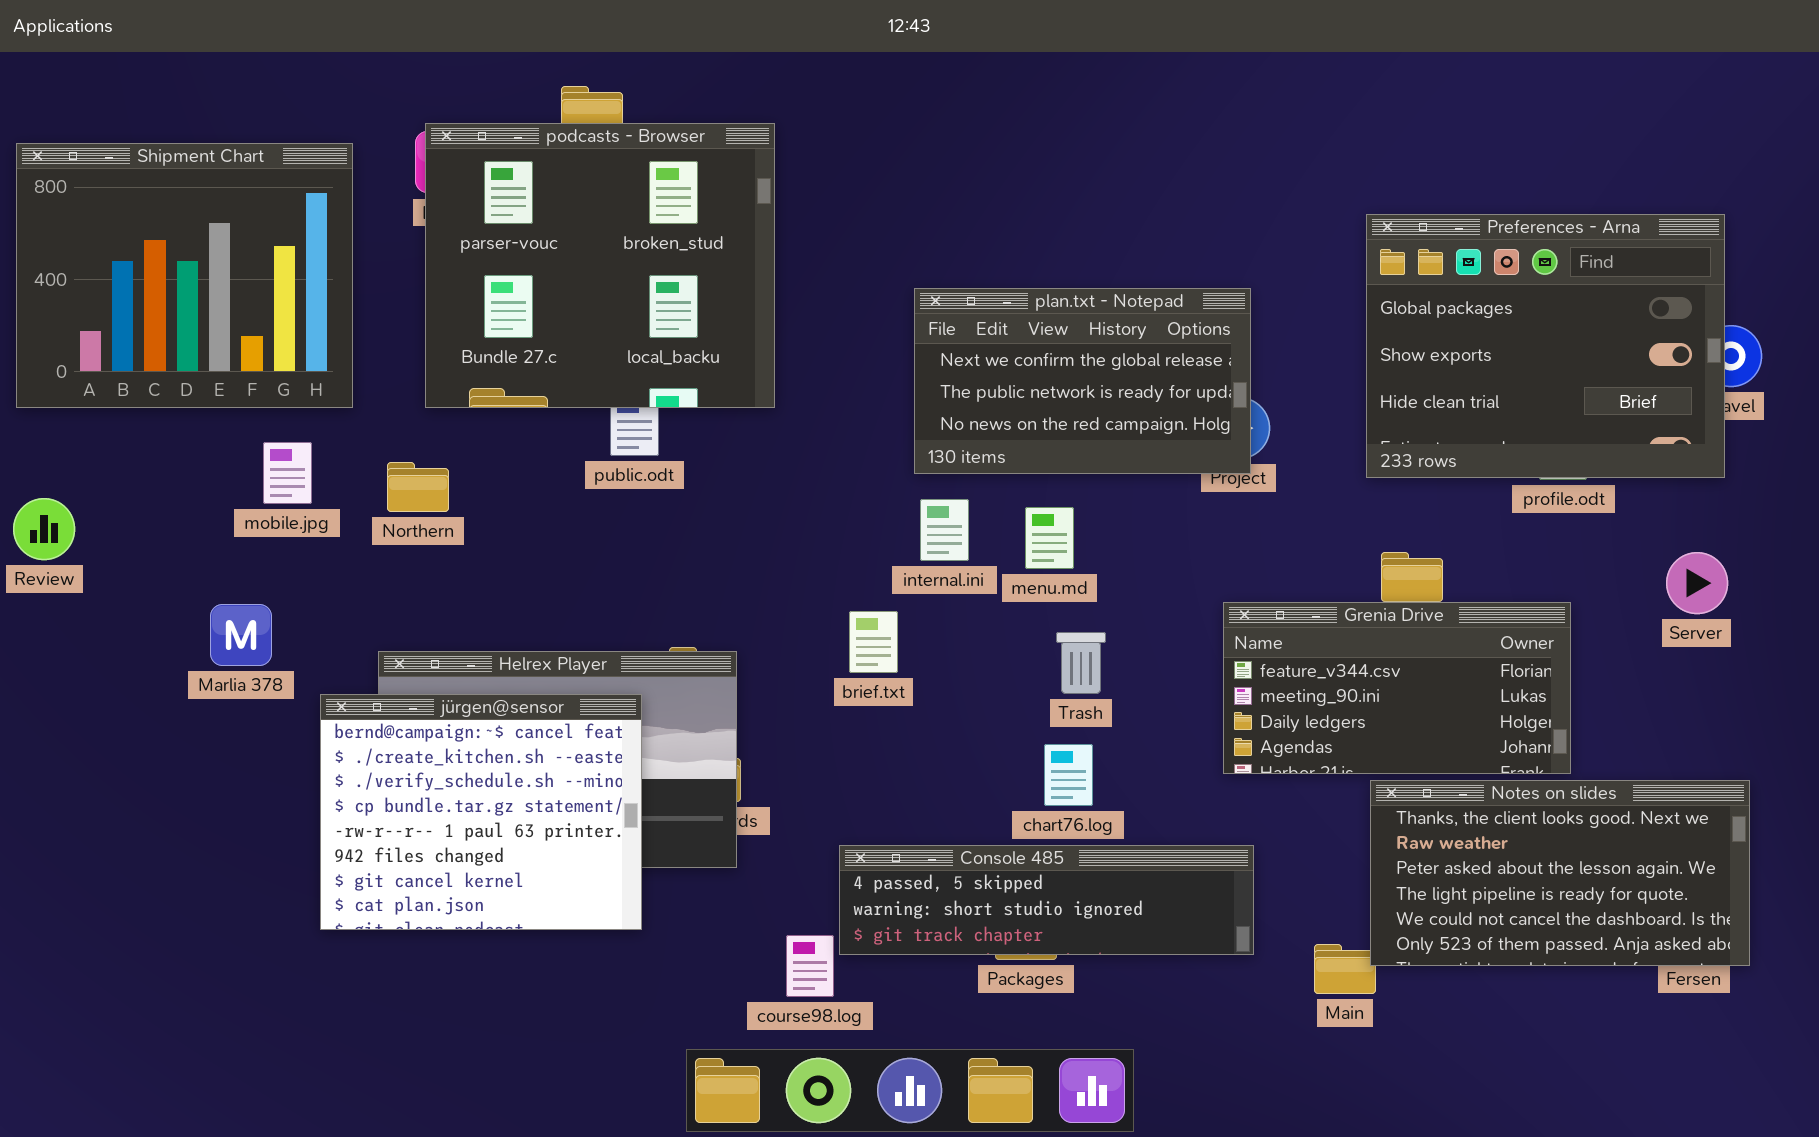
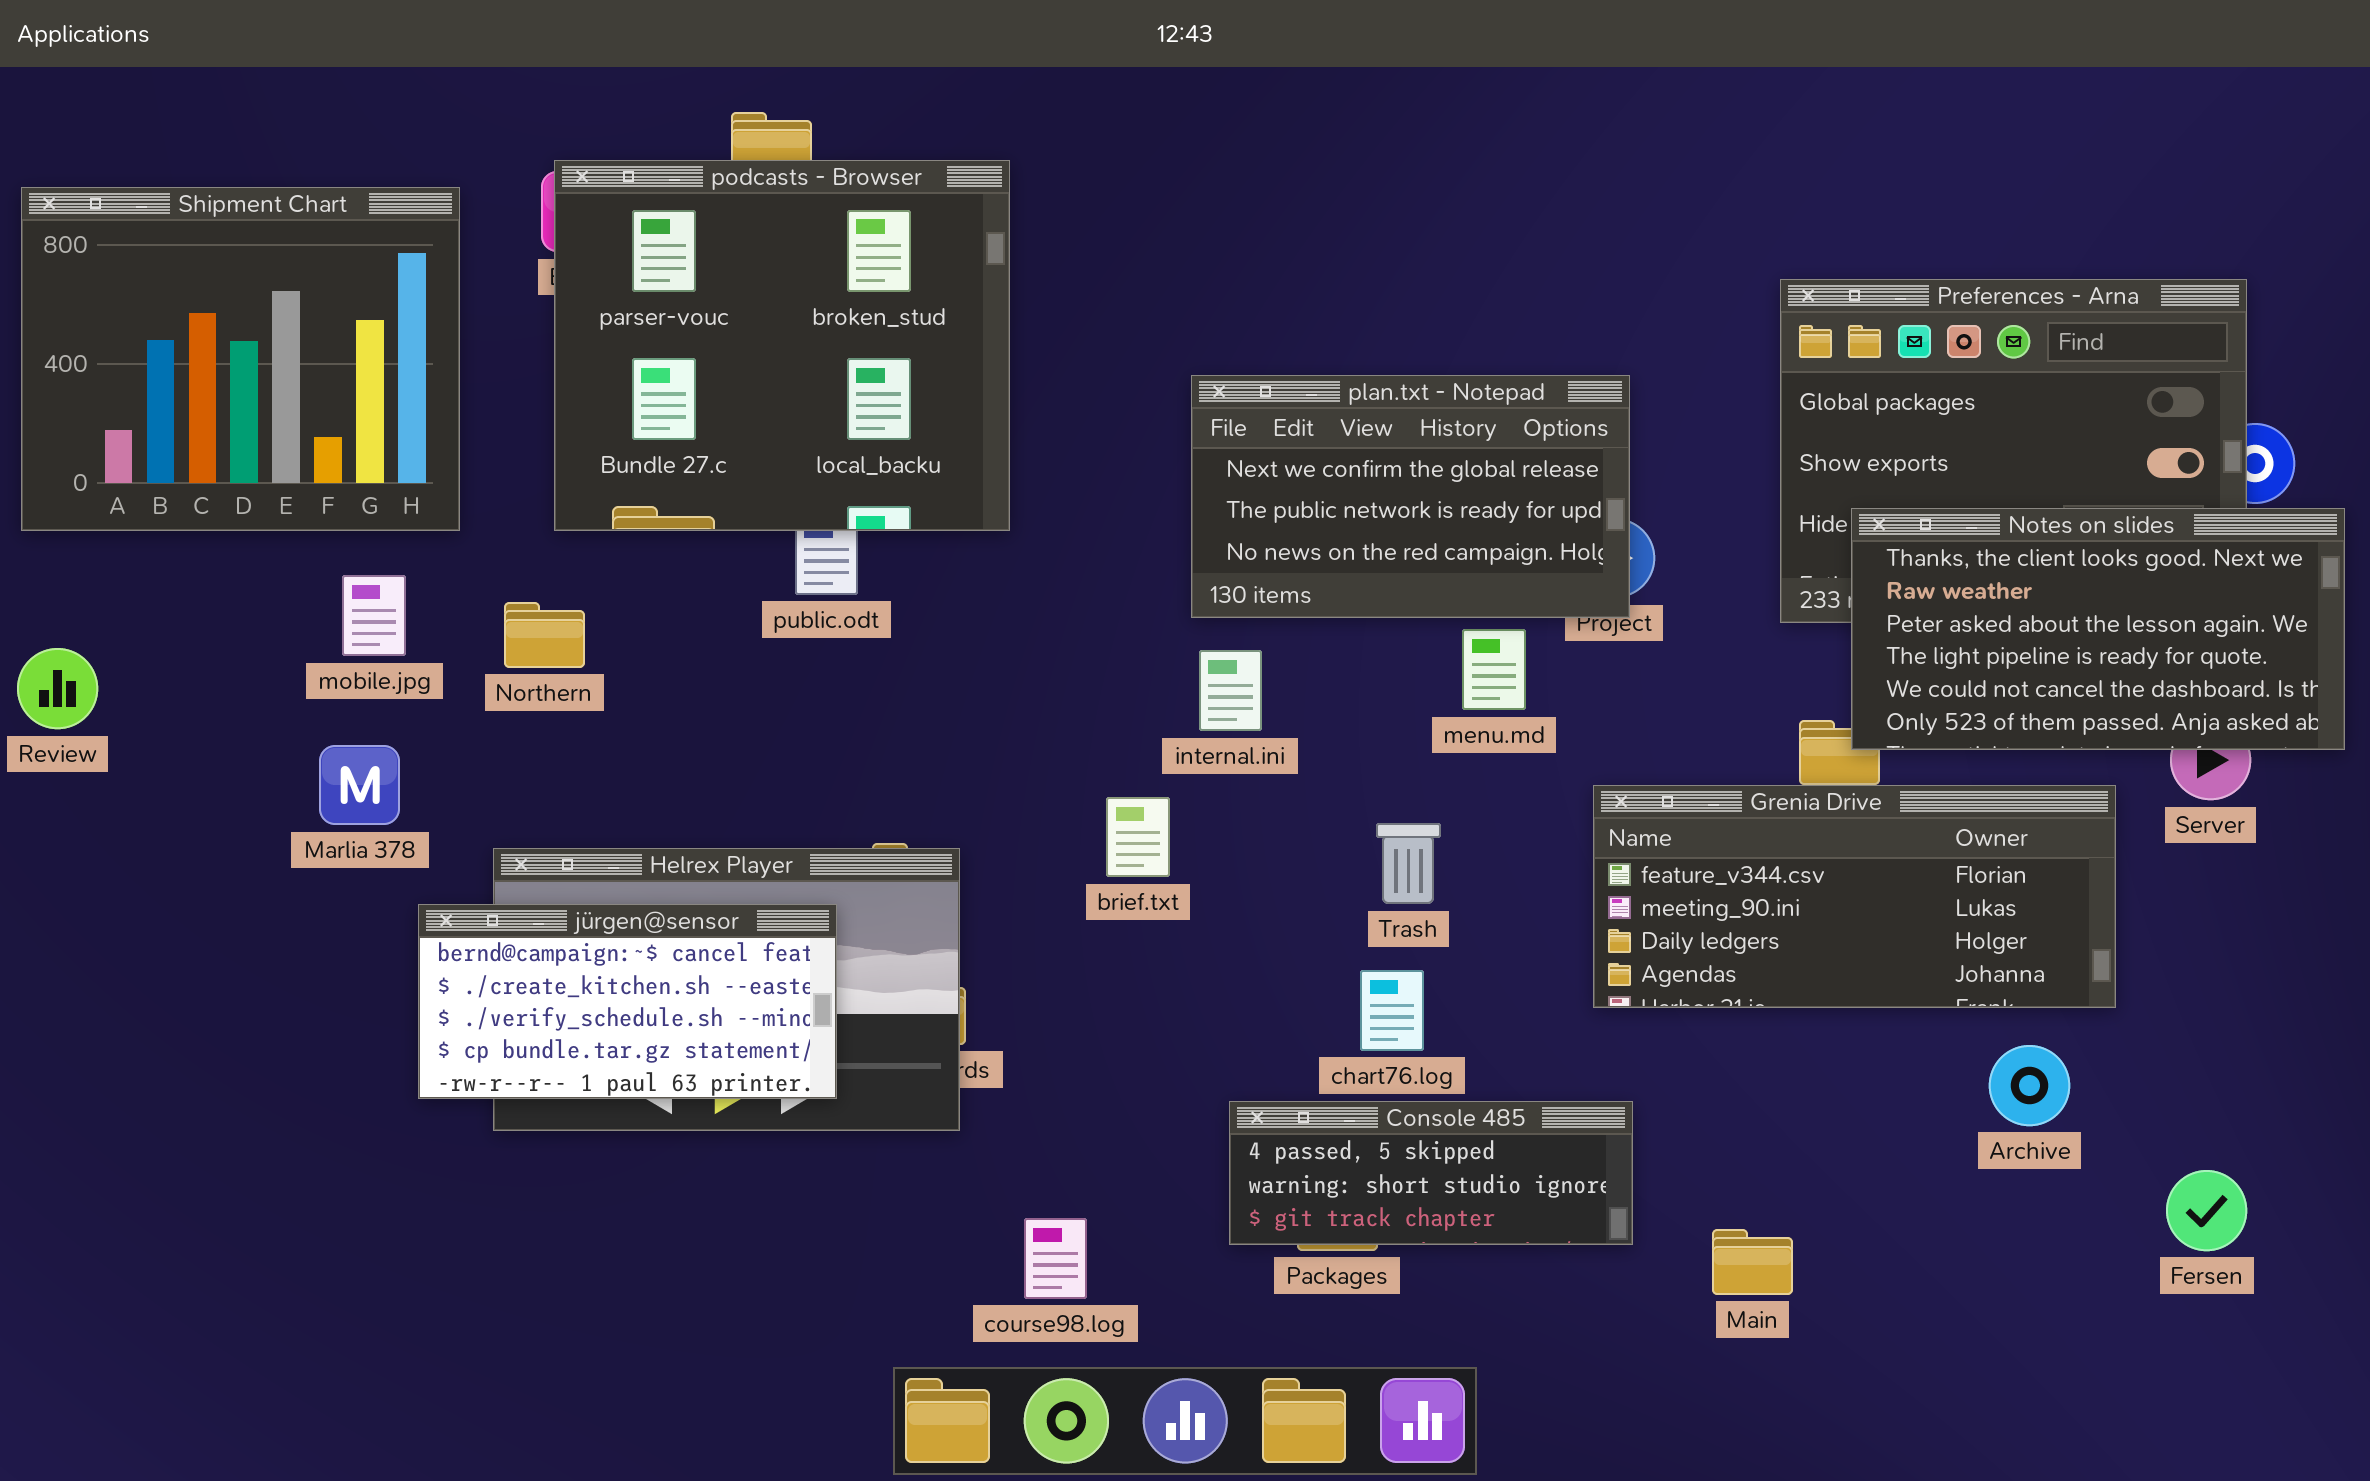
menu.md: [1025,507,1074,569] -> [1462,629,1526,710], moved
Grenia Drive: [1223,602,1571,774] -> [1593,785,2116,1008], resized
Marlia 378: [210,604,272,666] -> [319,745,400,825], moved
jürgen@sensor: [320,694,642,930] -> [418,904,837,1099], resized
Notes on slides: [1370,780,1750,966] -> [1851,508,2345,750], moved
Console 485: [839,845,1254,955] -> [1229,1101,1633,1245], resized

